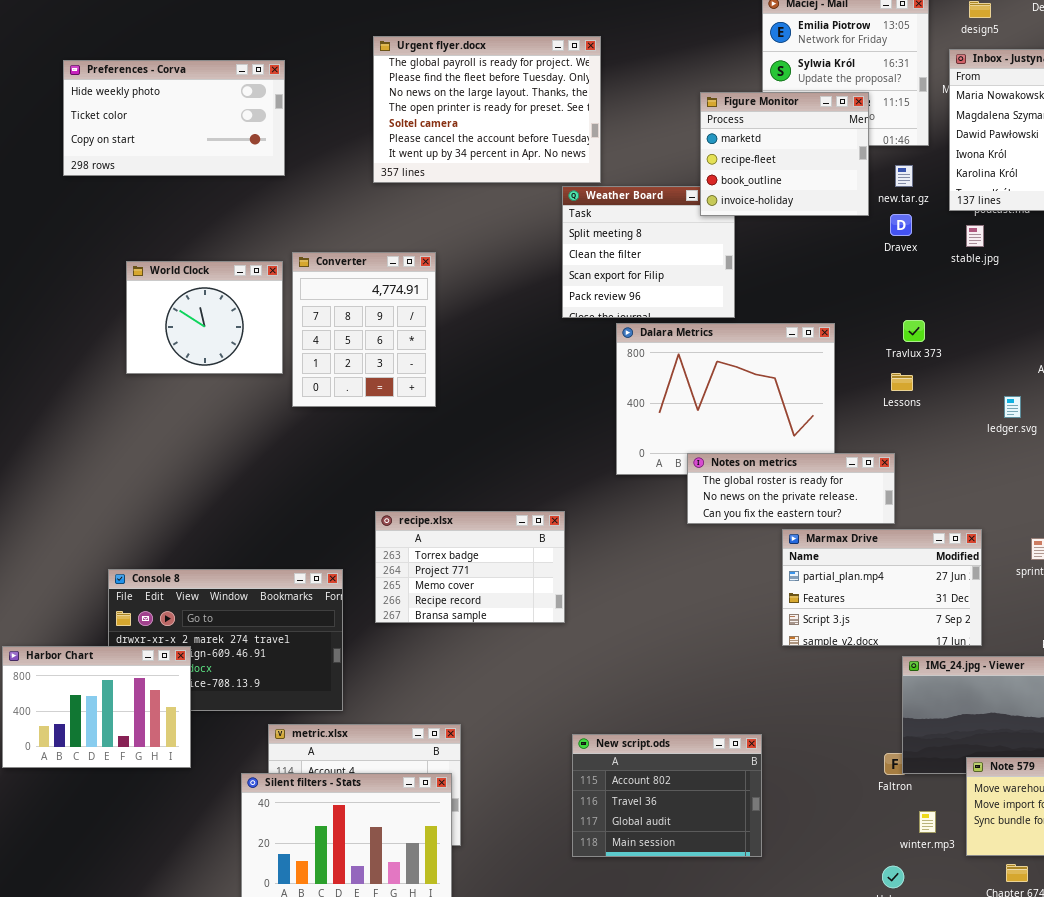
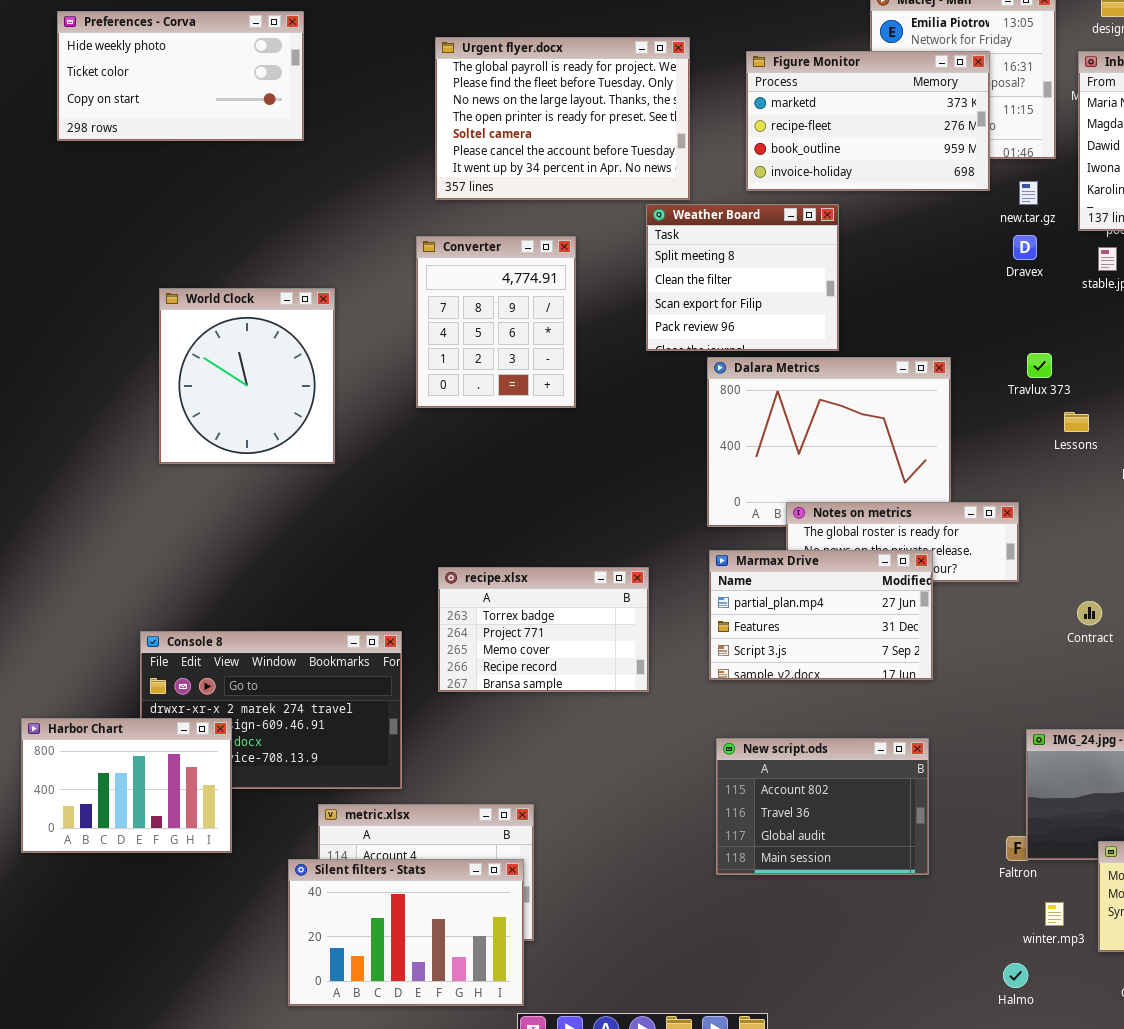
Preferences - Corva: [63,60,285,176] -> [57,11,304,141], moved
Figure Monitor: [700,92,869,216] -> [746,51,990,191], moved, resized
Converter: [292,252,436,407] -> [416,236,576,408], moved
World Clock: [126,261,283,374] -> [159,288,335,464], resized
Lessons: [891,373,913,391] -> [1064,412,1089,432], moved
Marmax Drive: [782,529,982,646] -> [709,550,933,680], moved
New script.ods: [572,734,762,857] -> [716,738,929,875], moved

